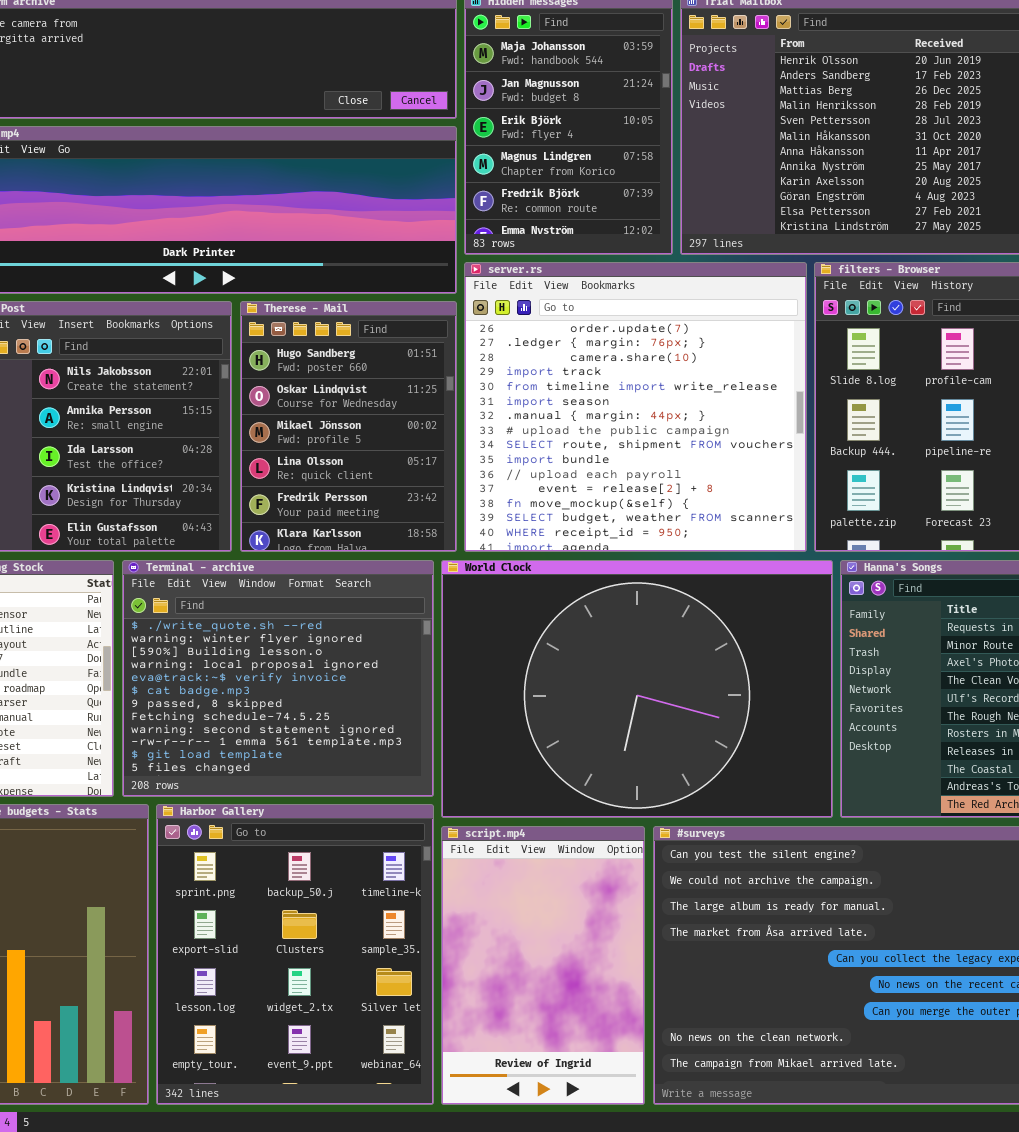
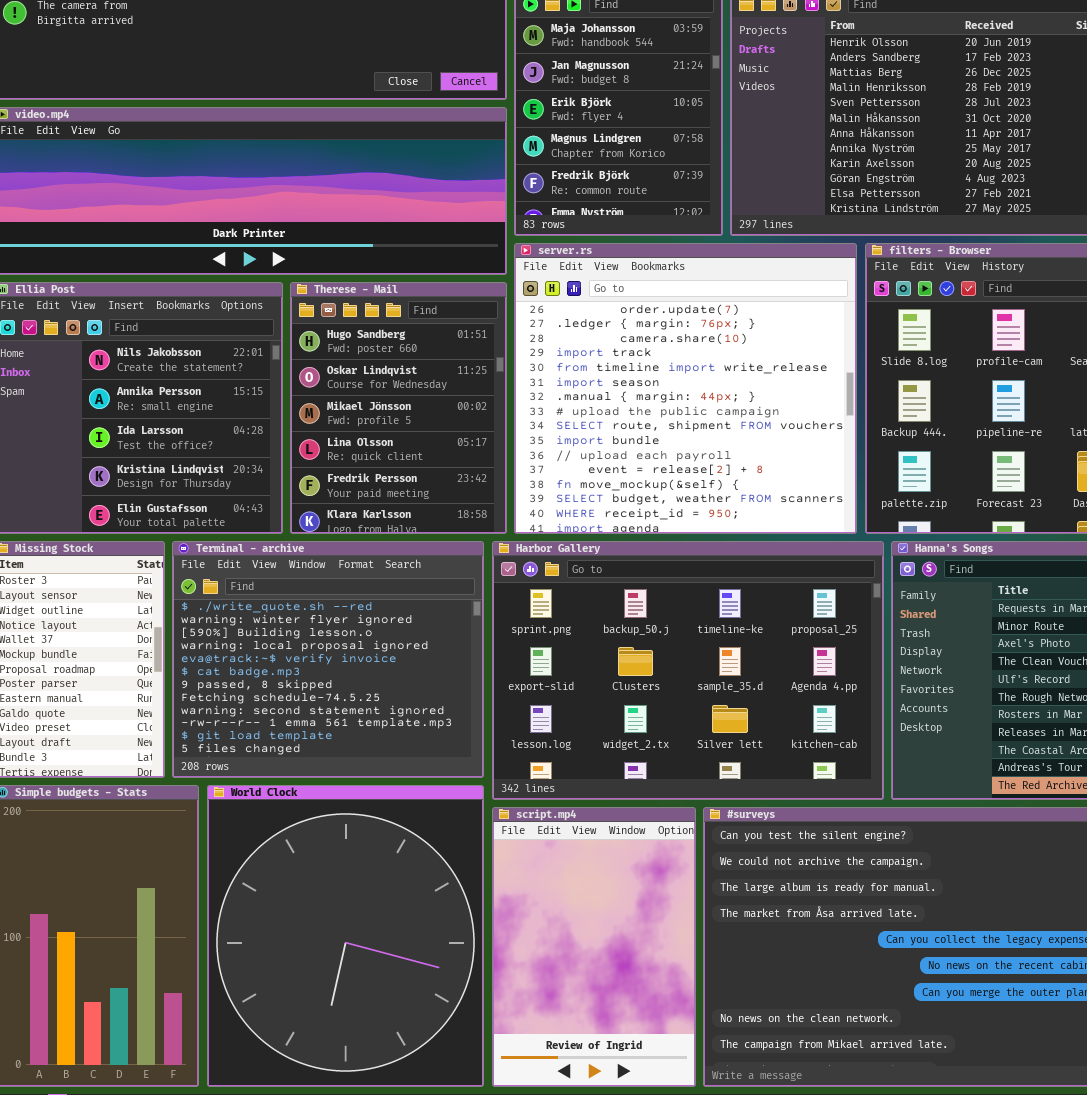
World Clock: [441,560,833,818] -> [207,785,484,1087], moved, resized
Harbor Gallery: [156,804,434,1105] -> [492,541,884,800], moved, resized

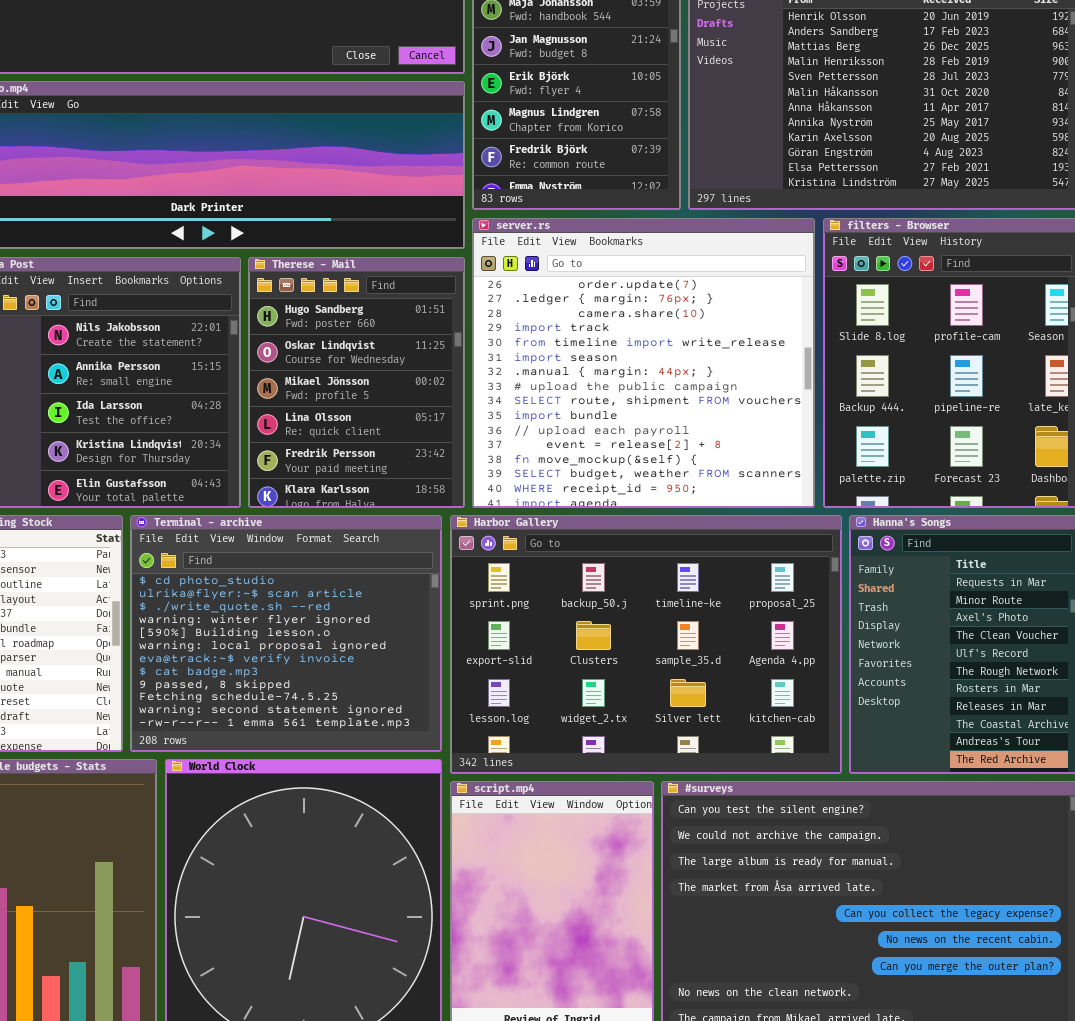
Terminal - archive: [172,541,484,778] -> [130,515,442,752], scrolled up 2 rows

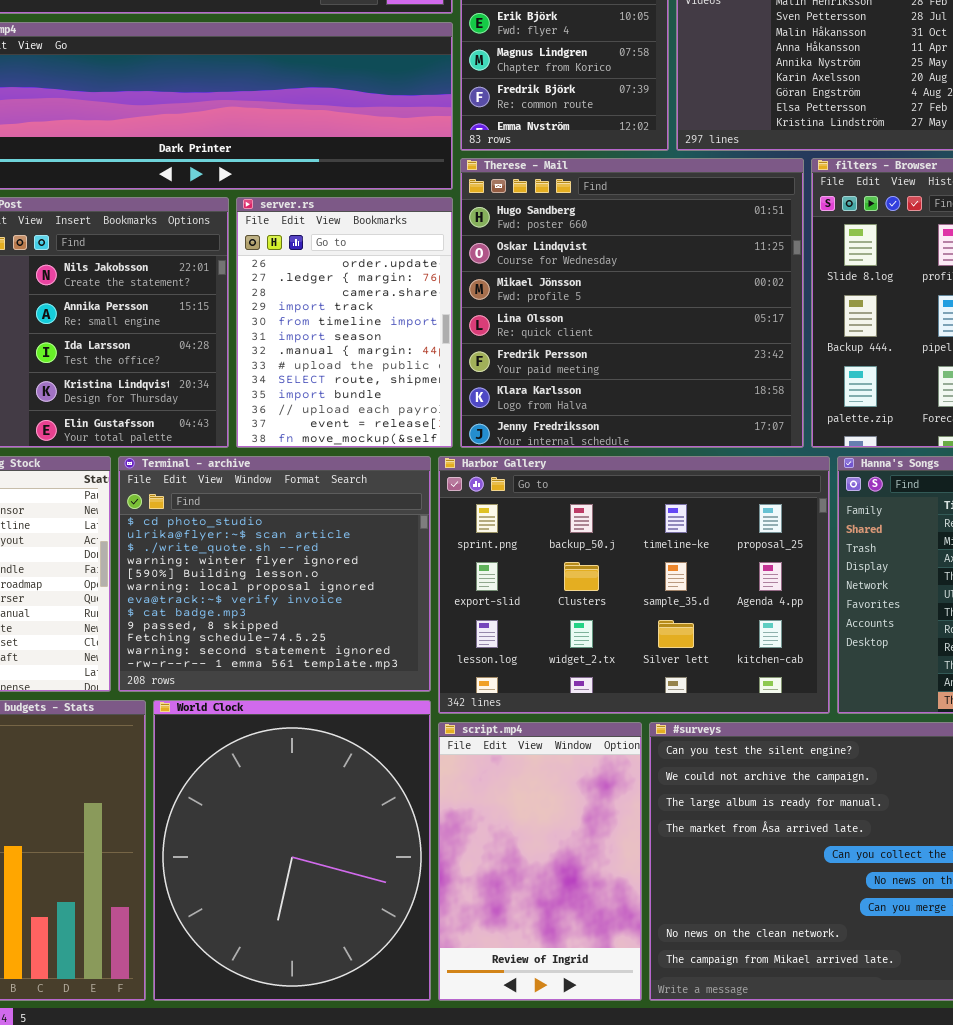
server.rs: [472,218,815,508] -> [236,197,453,448], moved, resized
Therese - Mail: [248,257,465,508] -> [460,158,804,448], moved, resized

